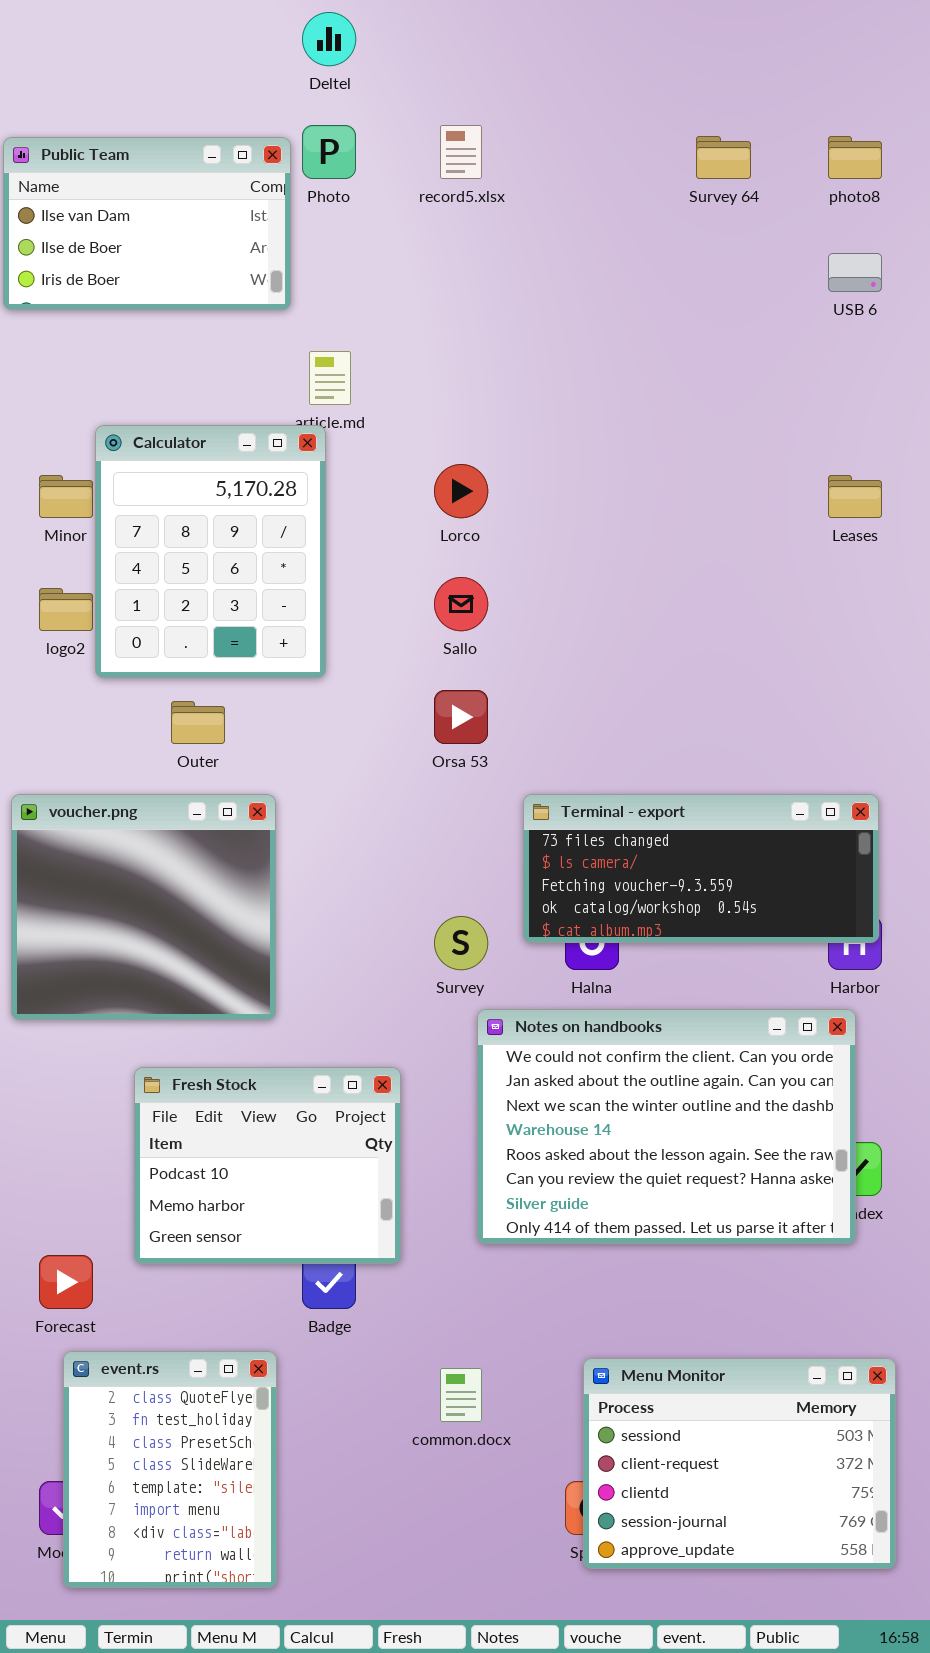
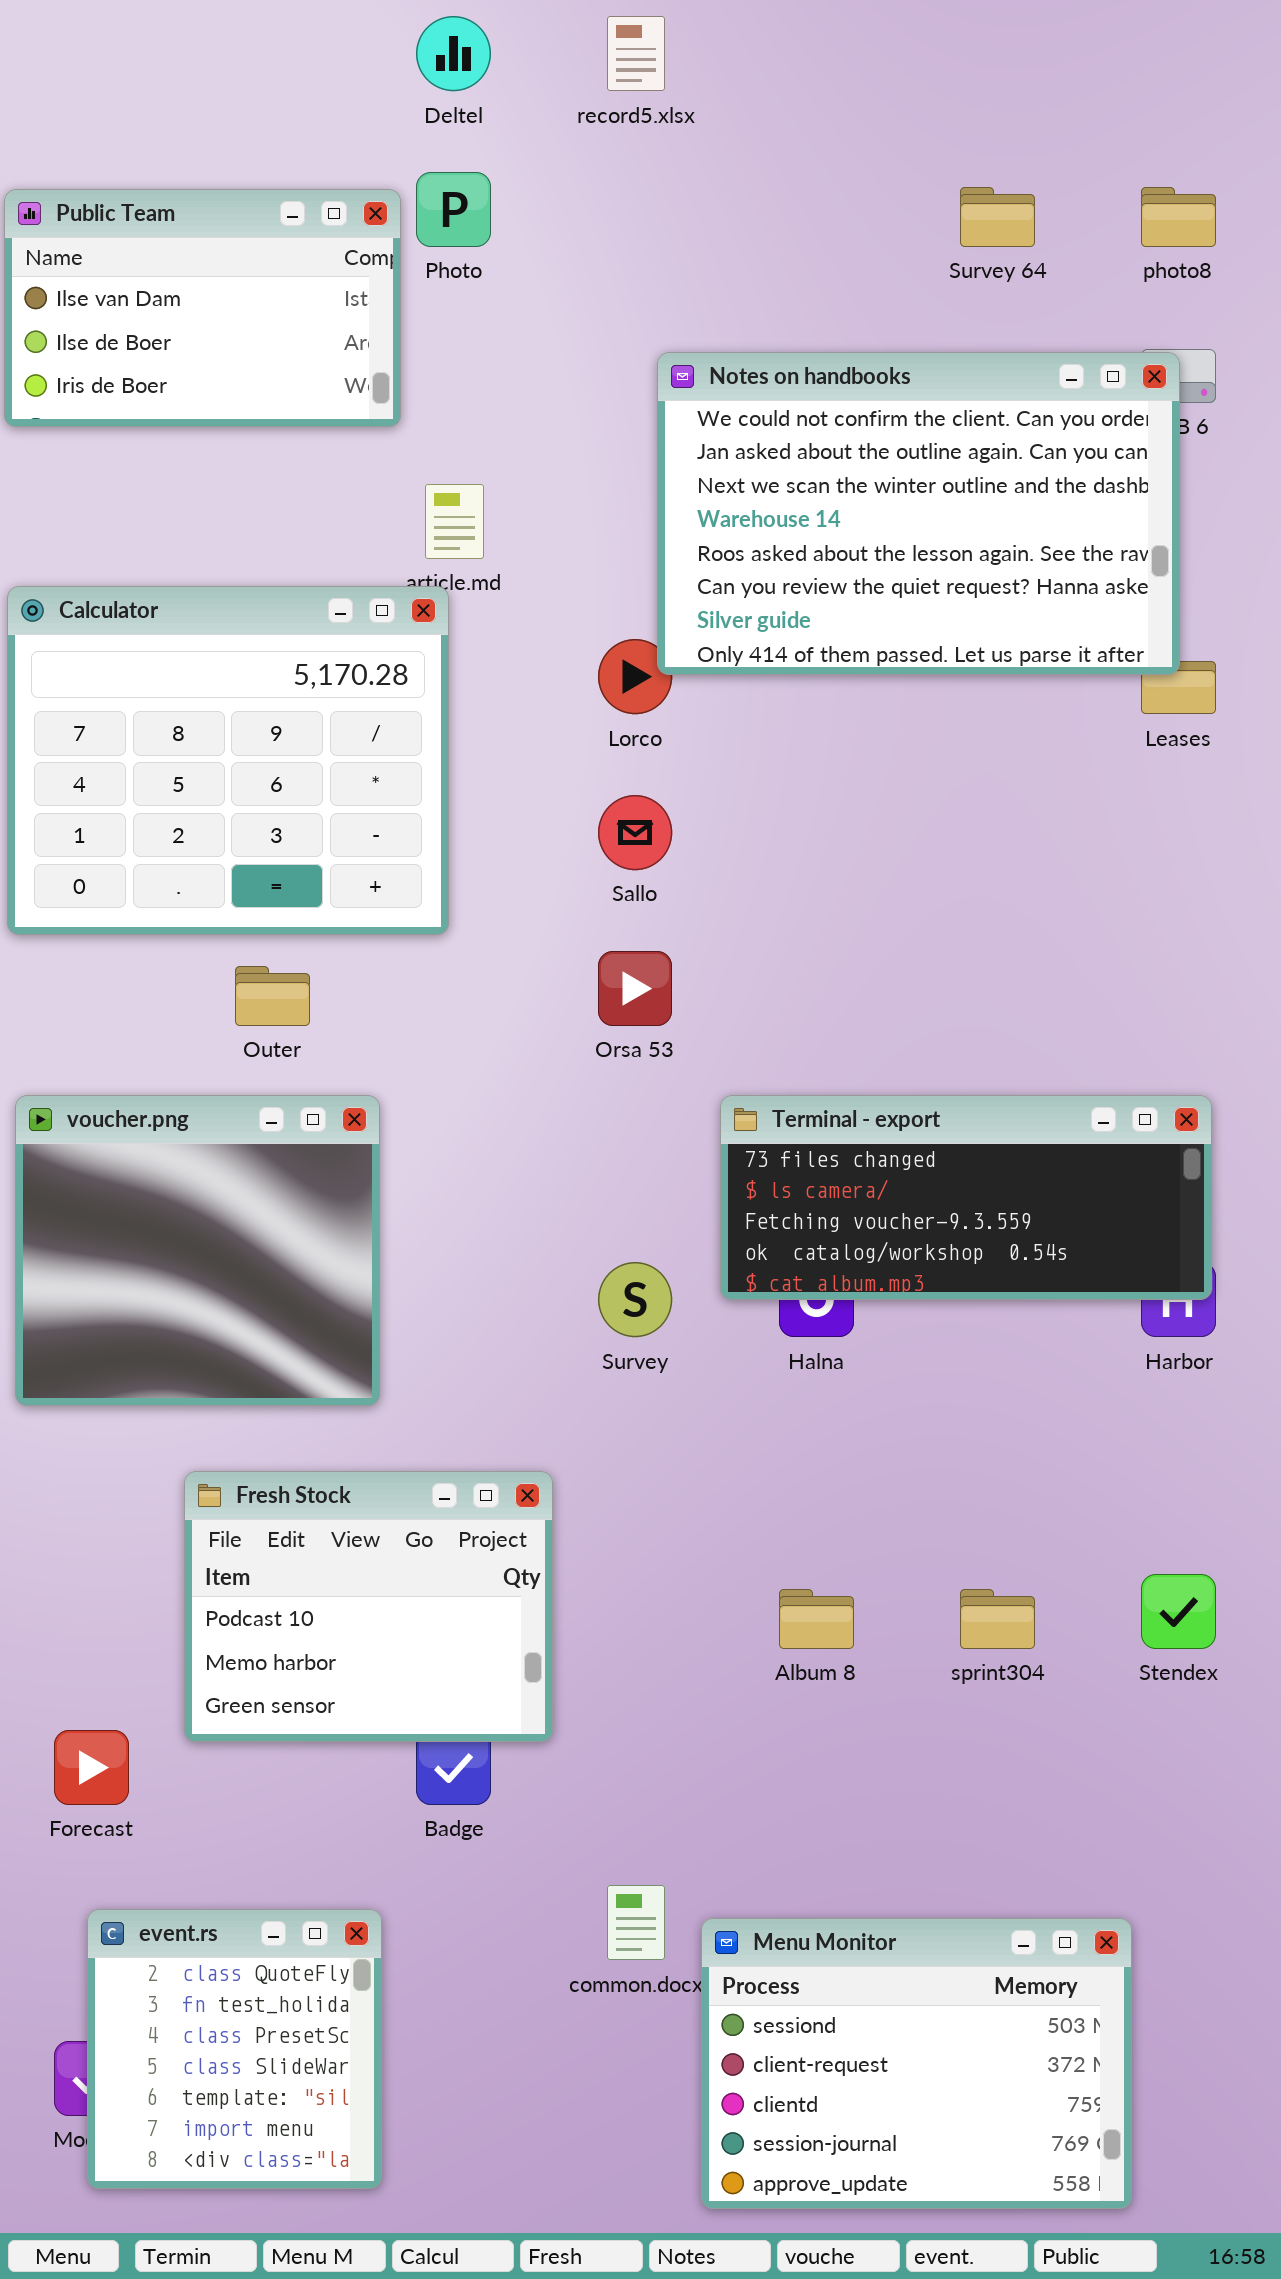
record5.xlsx: [440,125,482,179] -> [607,16,665,91], moved
Calculator: [95,425,326,678] -> [7,586,449,935], resized
Notes on handbooks: [477,1009,856,1244] -> [657,352,1180,675], moved
event.rs: [63,1351,277,1588] -> [87,1909,382,2189], resized
Menu Monitor: [583,1358,896,1569] -> [701,1918,1132,2209], moved

